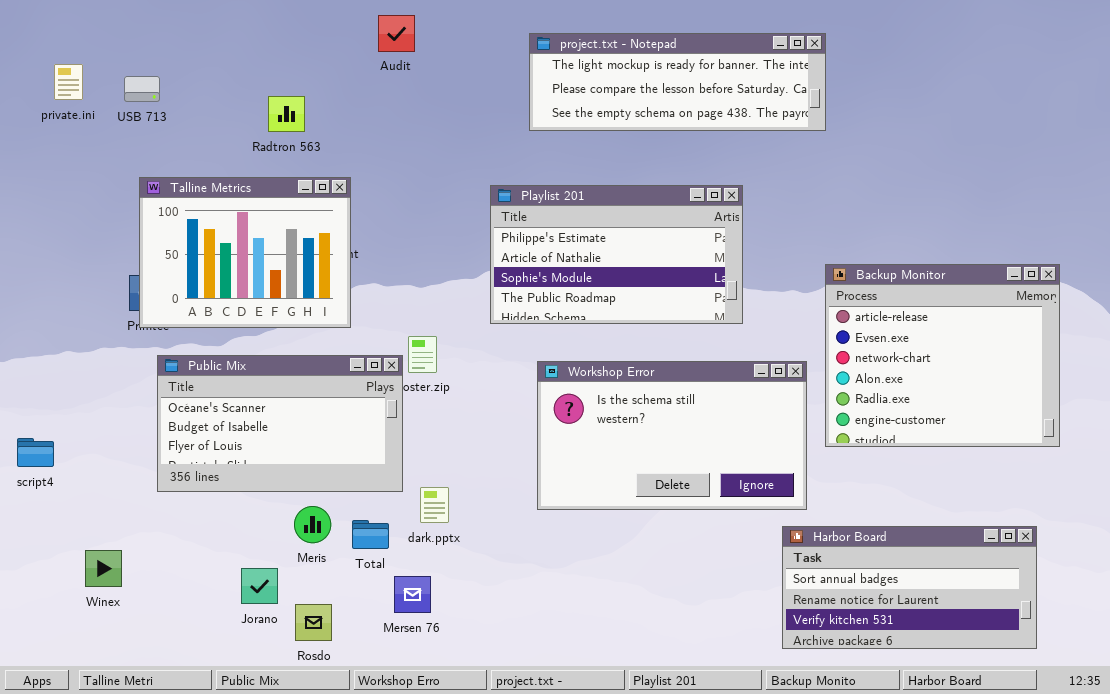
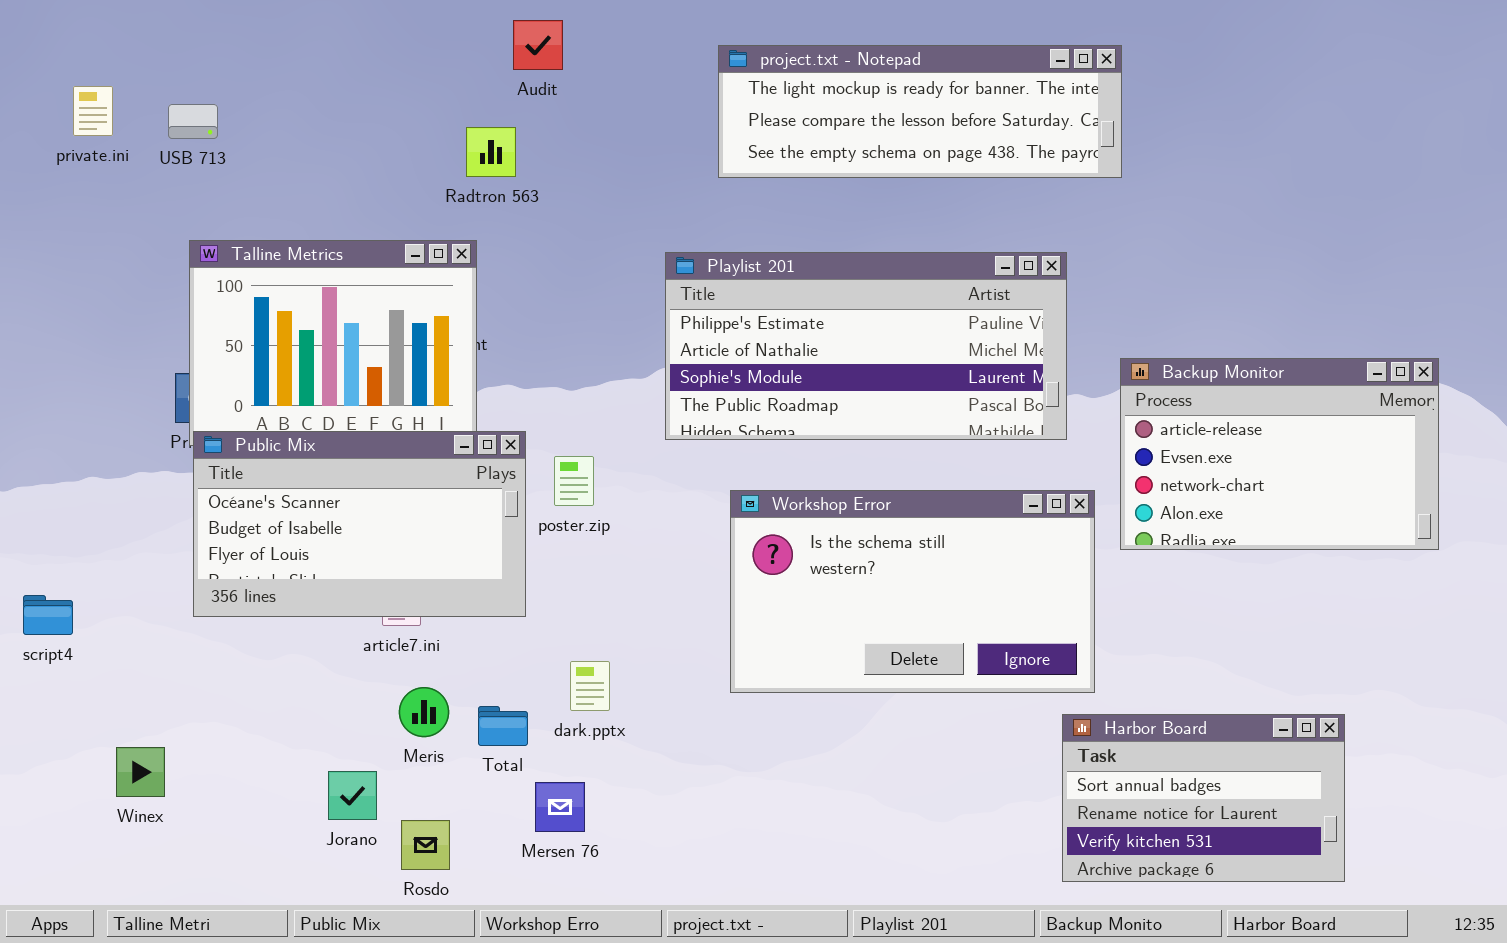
Radtron 563: [268,96,305,132] -> [466,127,516,177], moved
Playlist 201: [490,185,743,324] -> [665,252,1067,440], resized
Backup Monitor: [825,264,1060,447] -> [1120,358,1439,550], resized
Public Mix: [157,355,403,492] -> [193,431,526,617], moved
Harbor Board: [782,526,1037,649] -> [1062,714,1345,882], resized

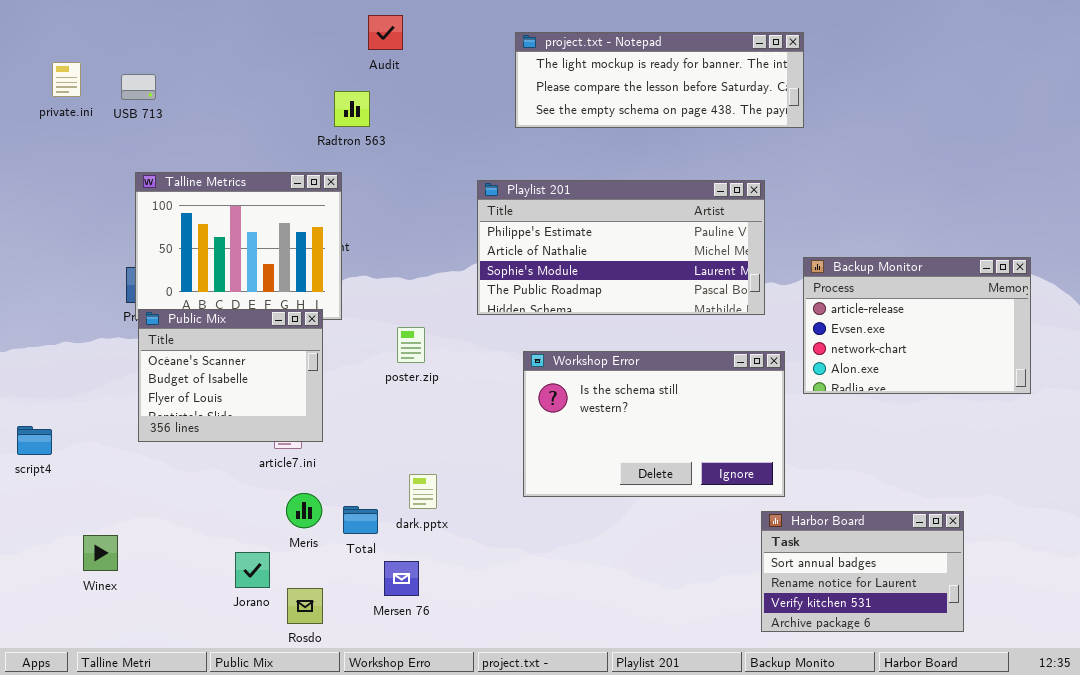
Public Mix: [193,431,526,617] -> [138,309,323,442], resized

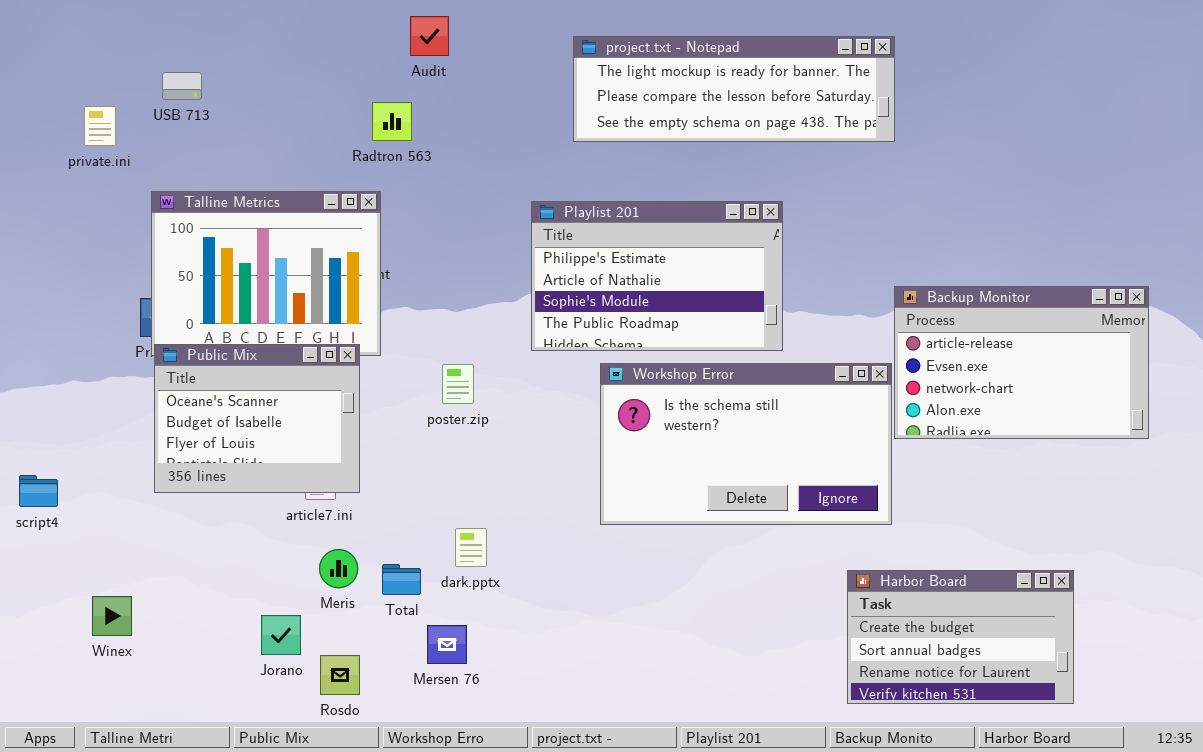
private.ini: [52,62,81,97] -> [84,106,116,146], moved
USB 713: [121,74,156,100] -> [162,72,202,100], moved
Playlist 201: [477,180,765,315] -> [531,201,783,351], resized
Workshop Error: [523,351,785,497] -> [600,363,892,525], moved
Harbor Board: [761,511,964,632] -> [847,570,1074,704], scrolled up 1 row

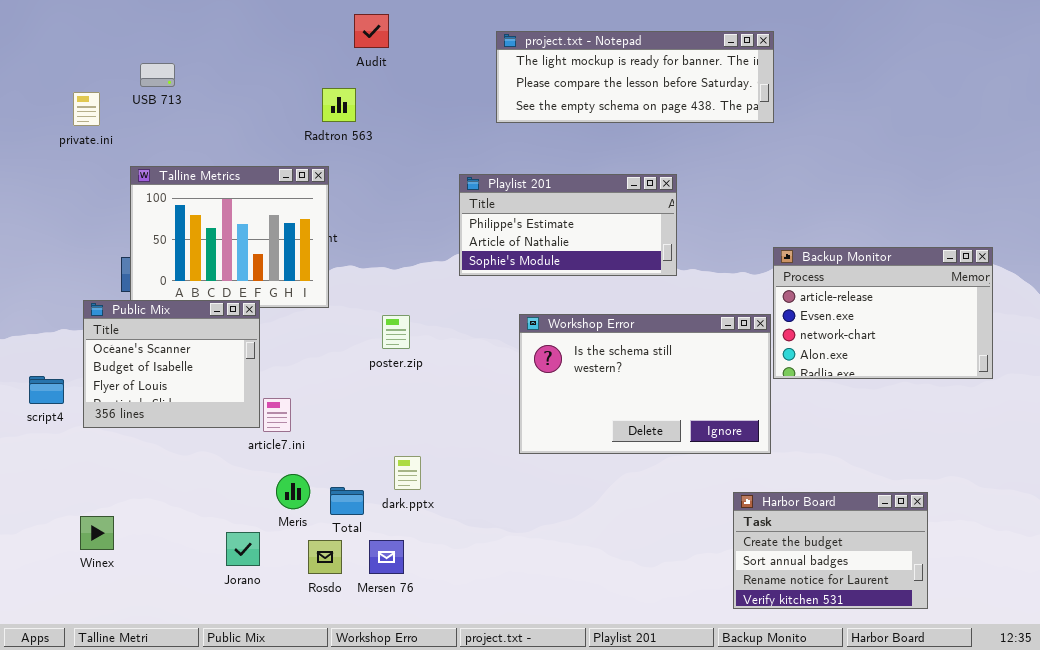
Playlist 201: [531,201,783,351] -> [459,174,677,276], resized
Public Mix: [154,344,360,493] -> [83,300,260,428], moved
script4: [19,475,58,507] -> [29,376,64,404], moved
Rosdo: [320,655,360,695] -> [308,540,342,574], moved

